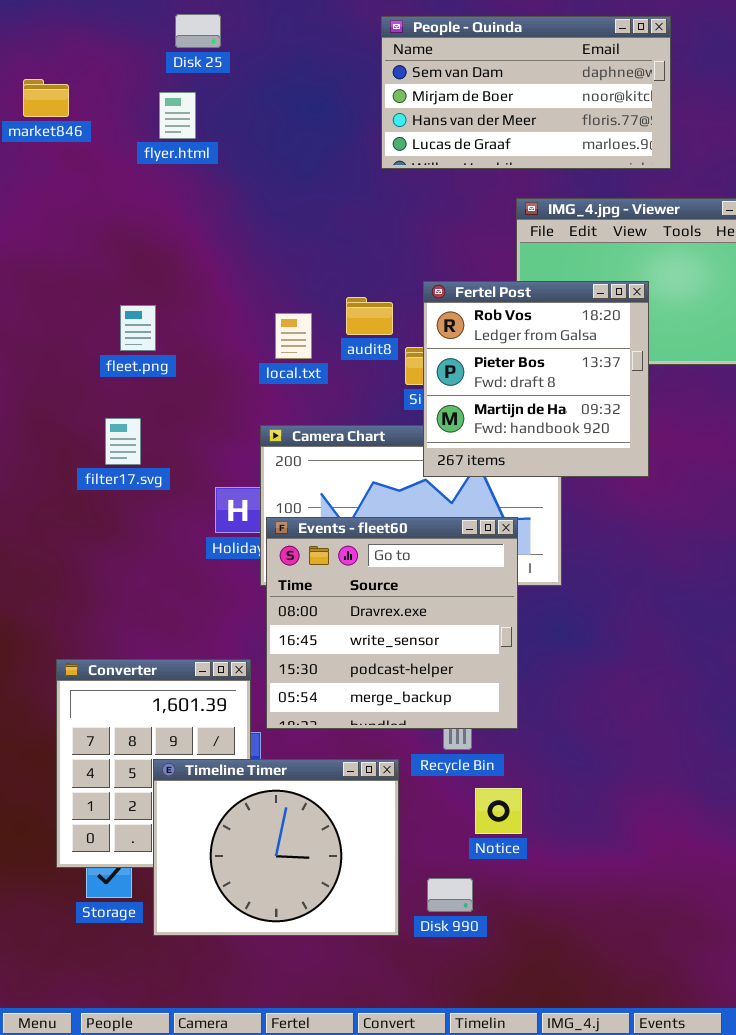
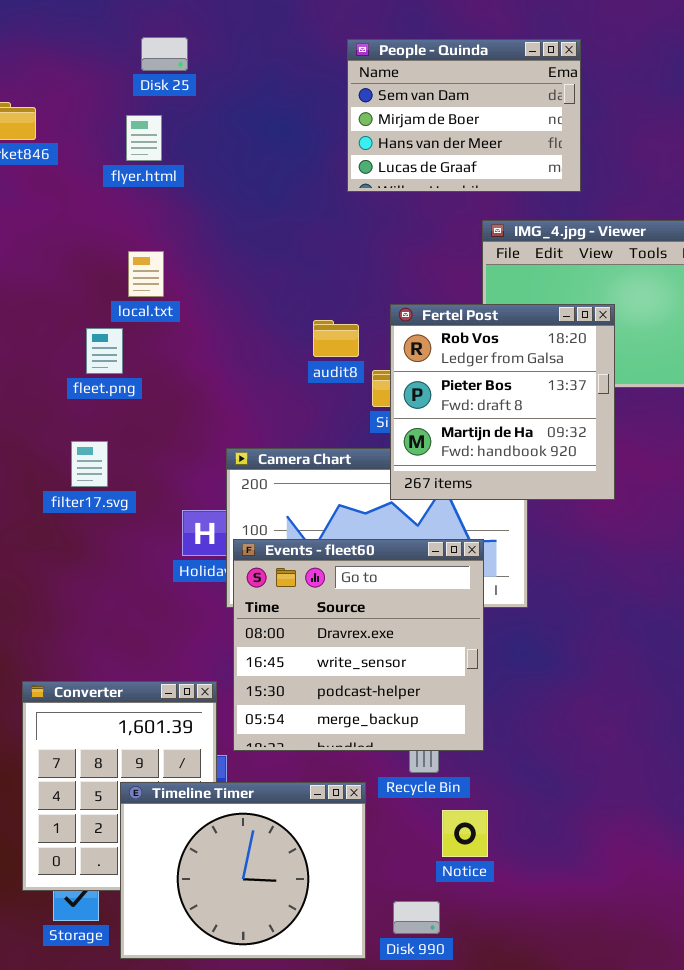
People - Quinda: [381,16,671,169] -> [347,39,581,192], resized
local.txt: [275,313,312,359] -> [128,251,164,297], moved

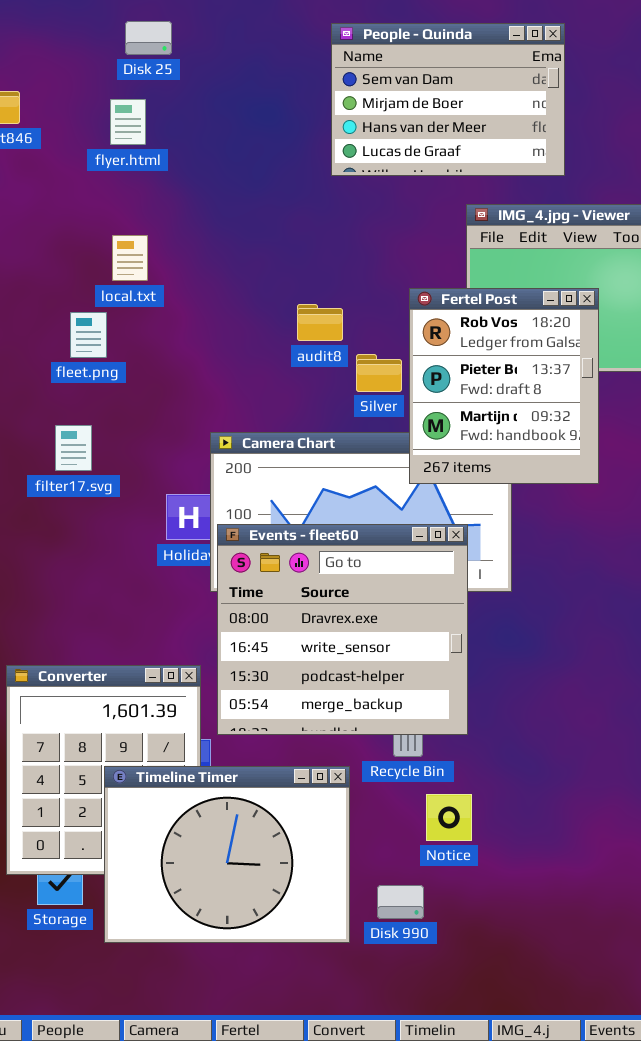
Fertel Post: [390,304,615,500] -> [409,288,599,484], resized

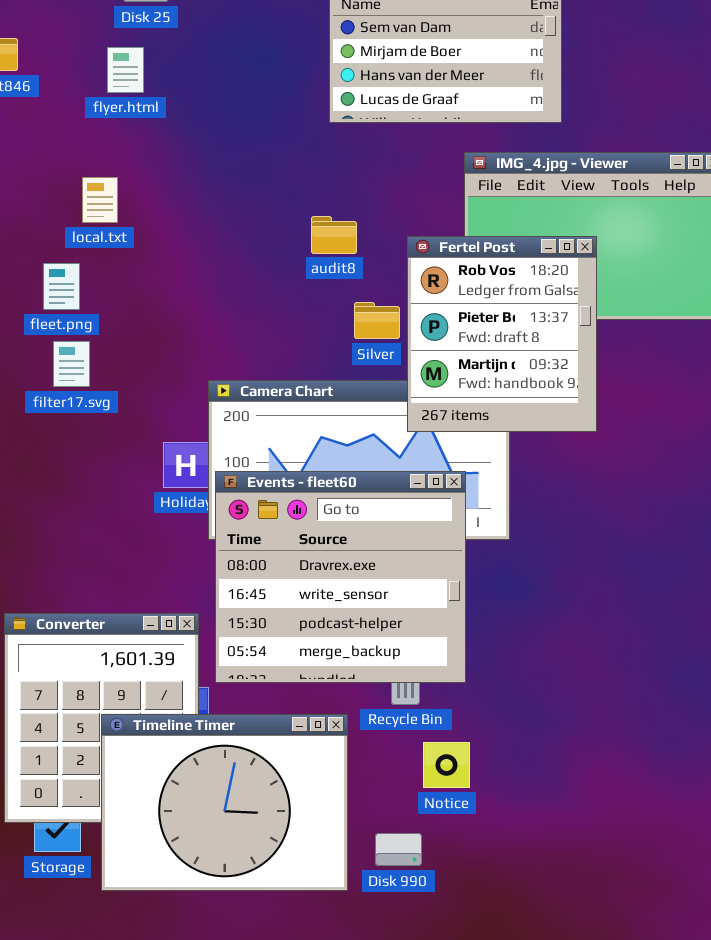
local.txt: [112,235,148,281] -> [82,177,118,223], moved
audit8: [297,304,343,341] -> [311,216,357,254], moved
fleet.png: [70,312,107,358] -> [43,263,80,310], moved
filter17.svg: [55,425,92,471] -> [53,341,90,387], moved

